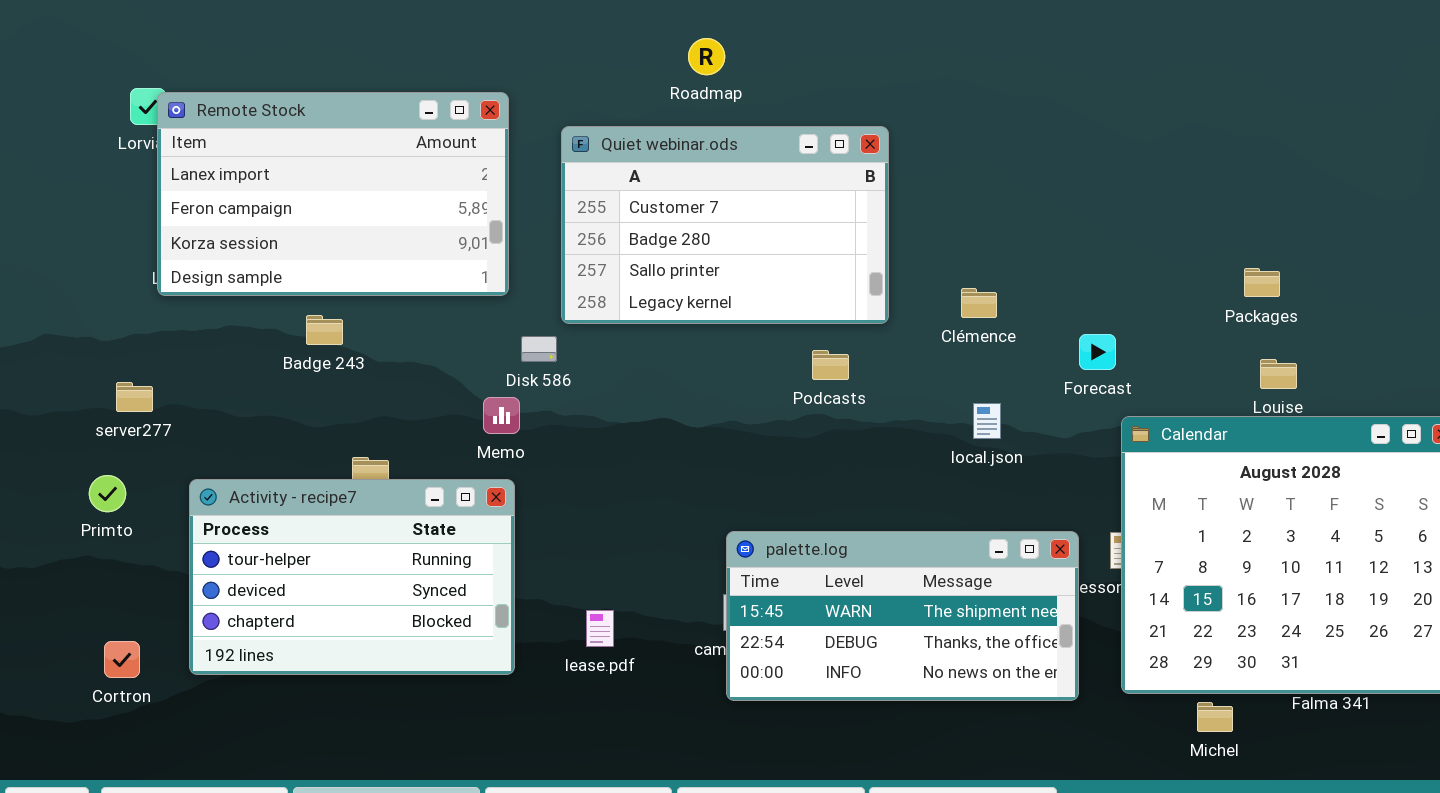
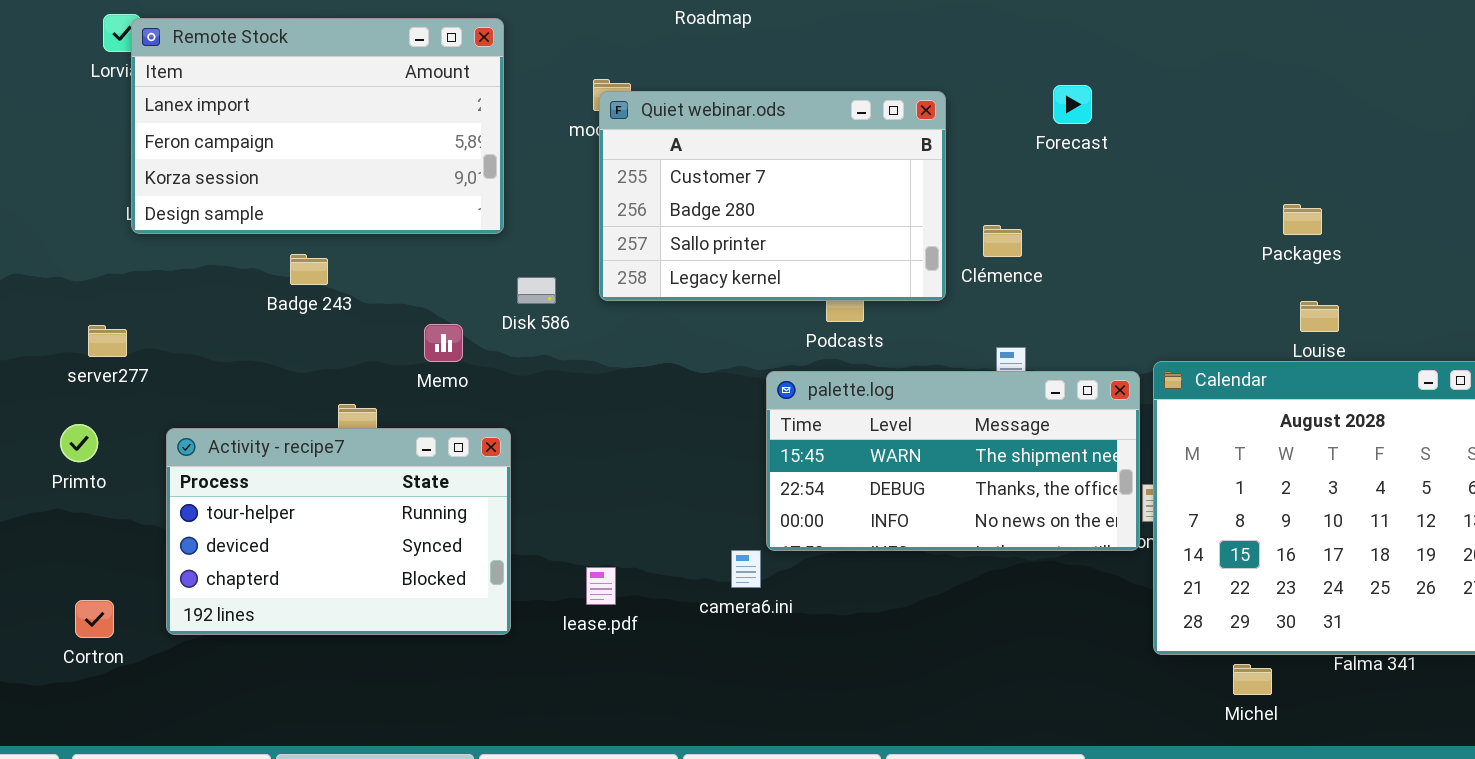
Quiet webinar.ods: [561,126,889,324] -> [599,91,946,301], moved
Forecast: [1079,334,1116,370] -> [1053,85,1092,124], moved
Memo: [483,397,520,434] -> [424,324,463,362], moved
palette.log: [726,531,1079,701] -> [766,371,1140,551], moved

